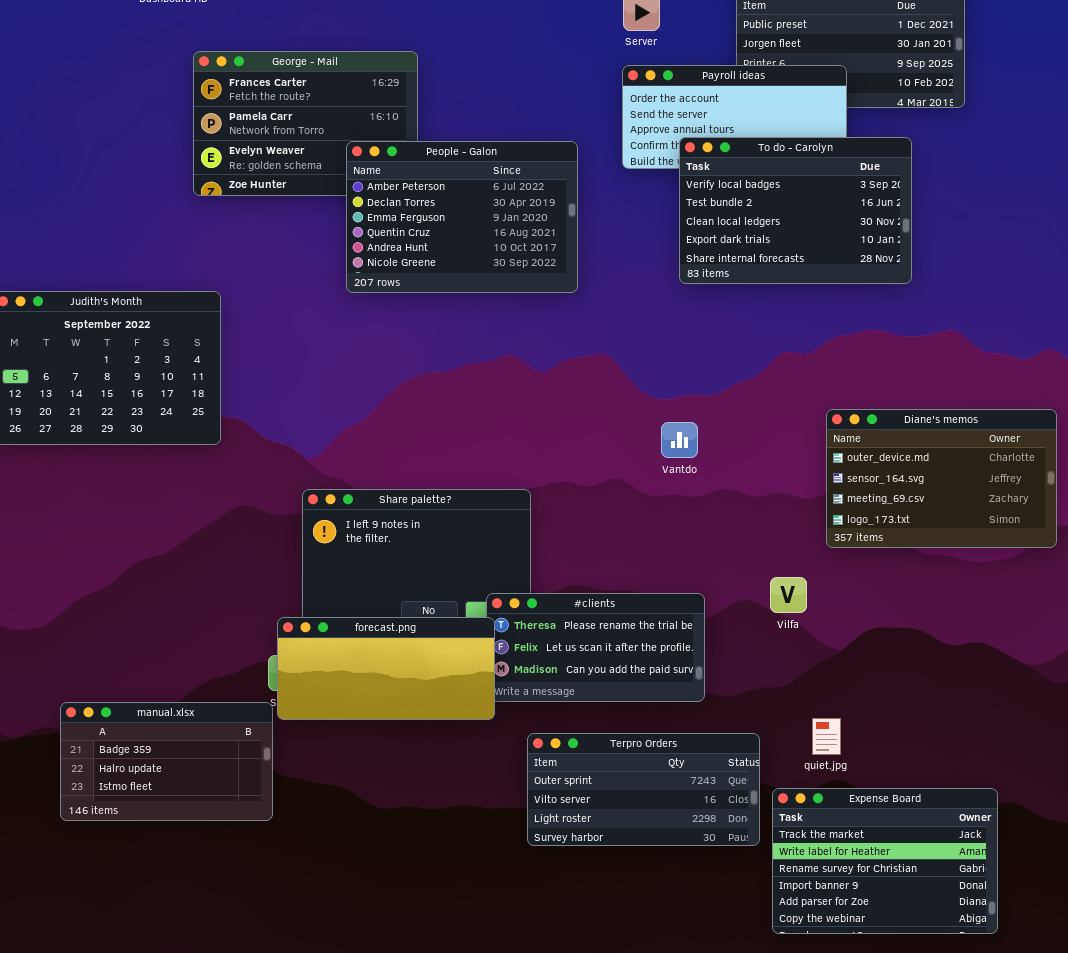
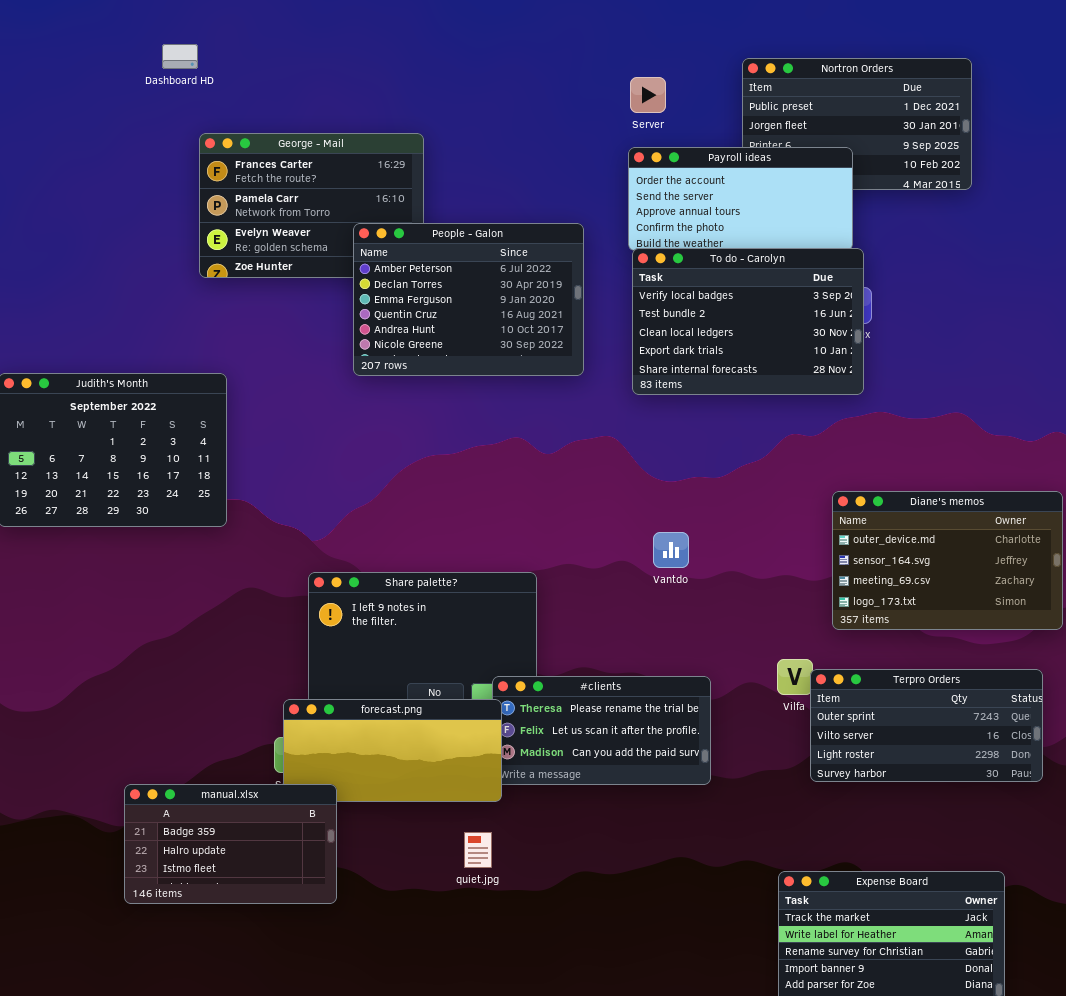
To do - Carolyn: [679,137,912,284] -> [632,248,864,395], moved
Vantdo: [661,422,698,458] -> [653,532,689,568], moved
manual.xlsx: [60,702,273,821] -> [124,784,337,904], moved
quiet.jpg: [812,718,841,755] -> [464,832,492,868], moved
Terpro Orders: [527,733,760,846] -> [810,669,1043,782], moved

